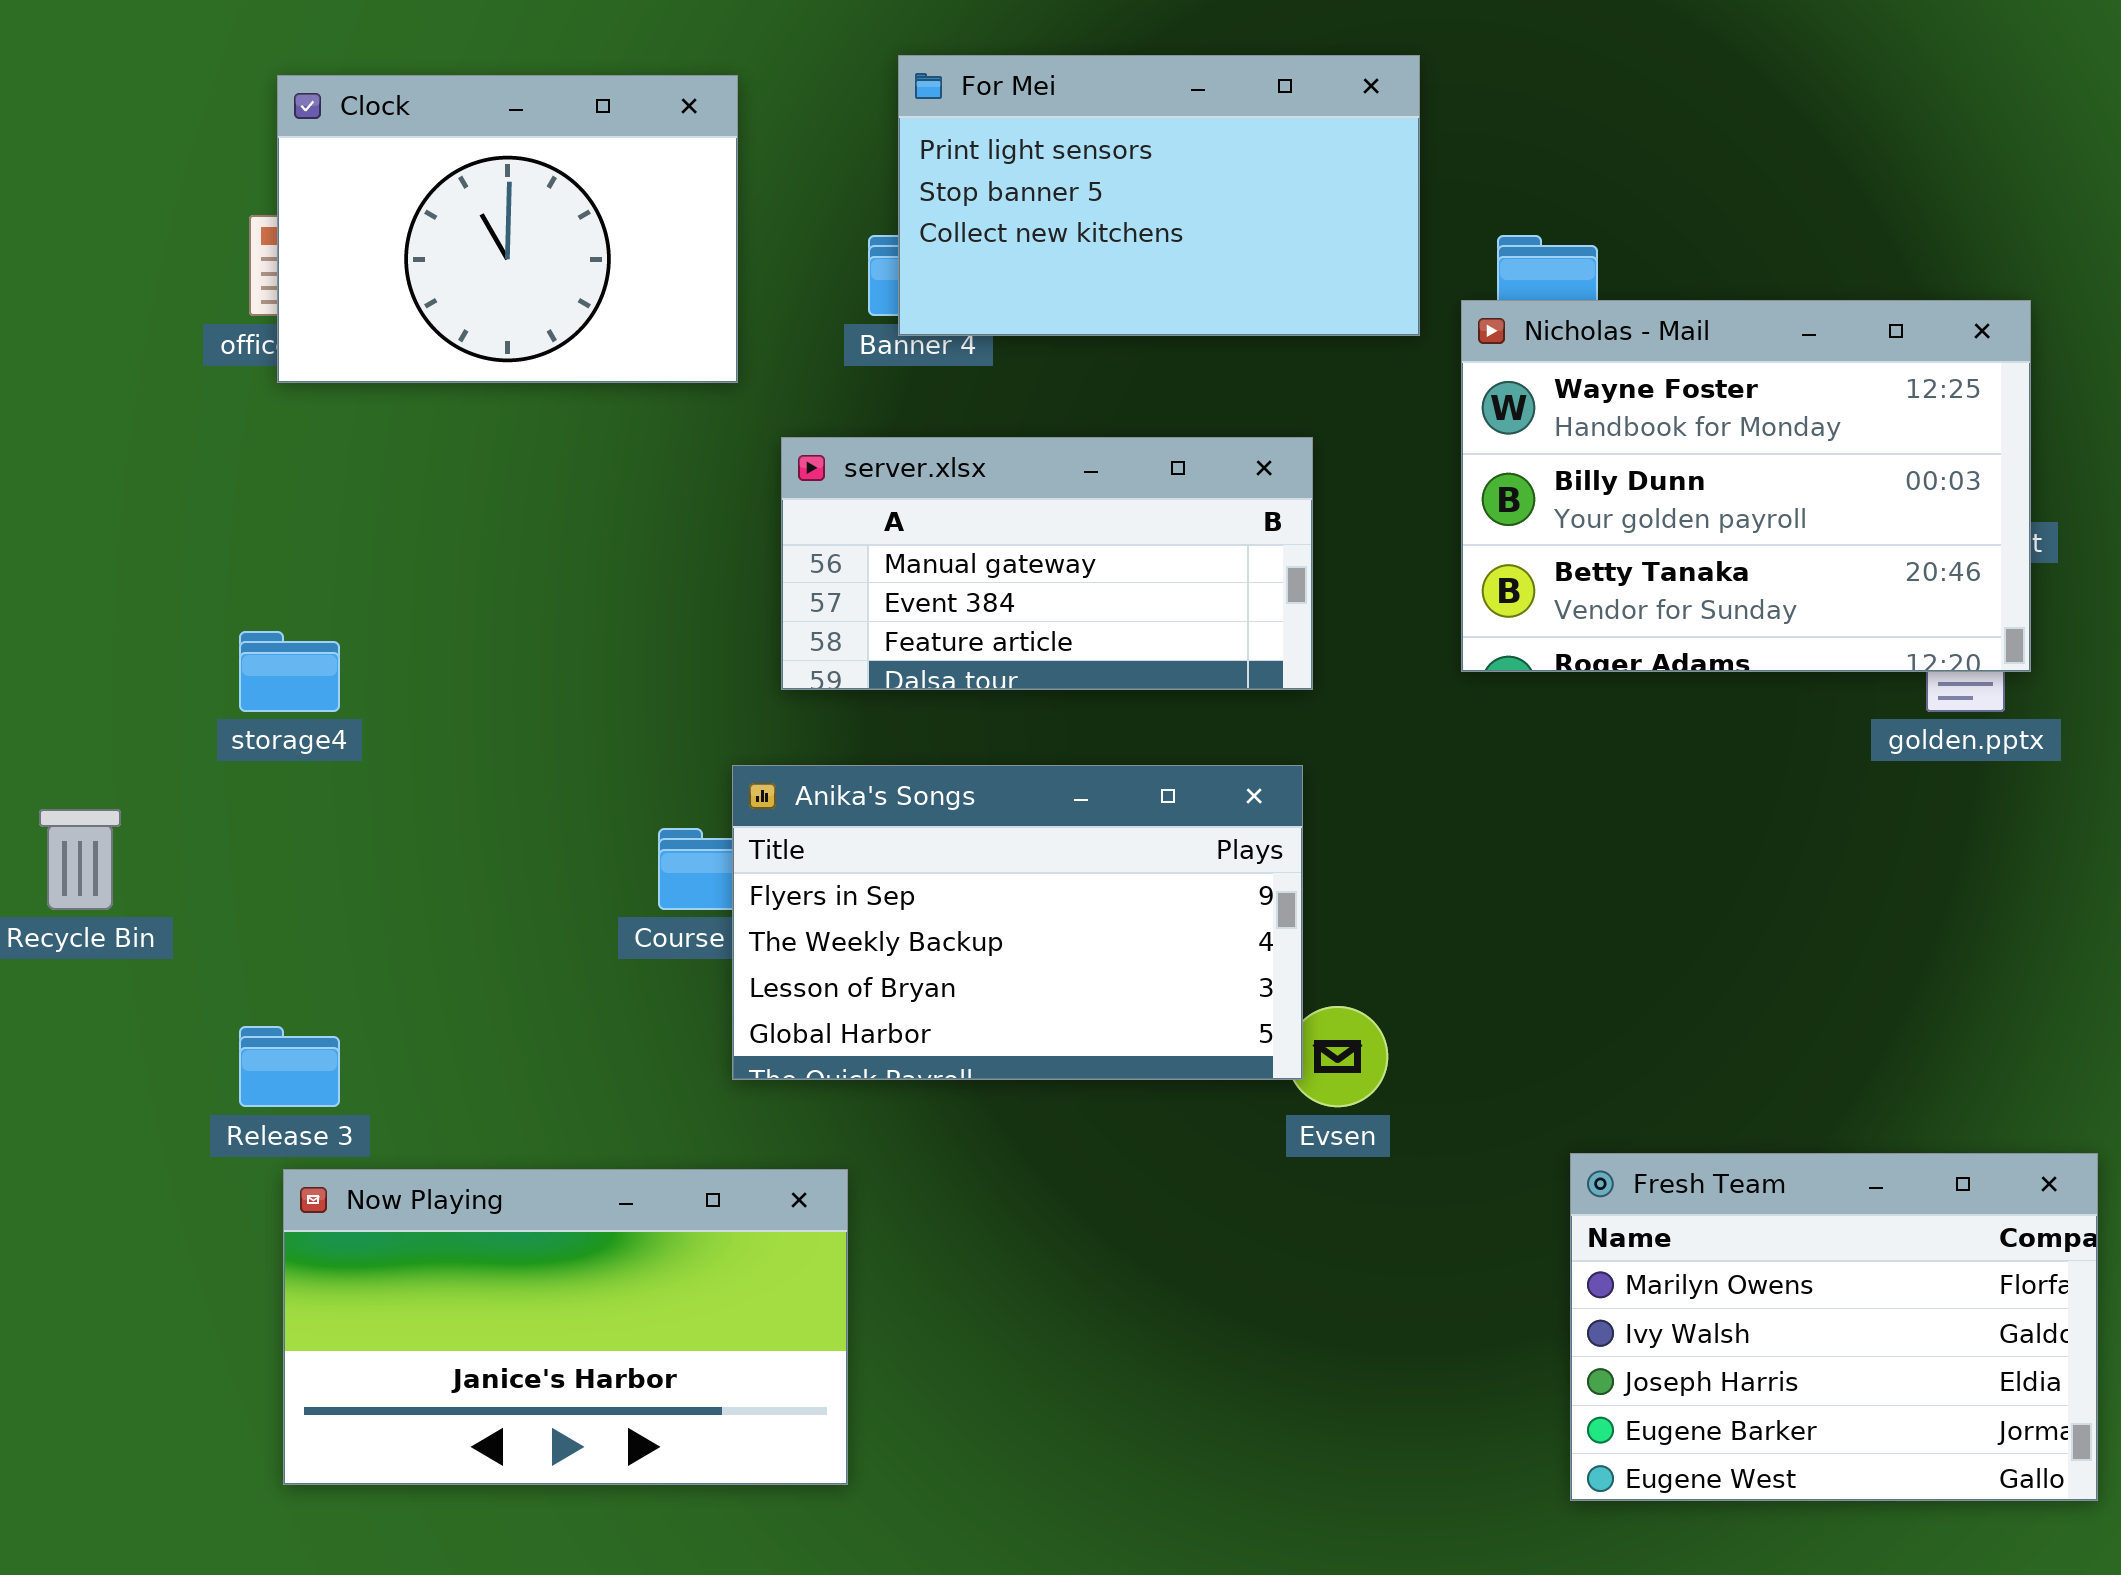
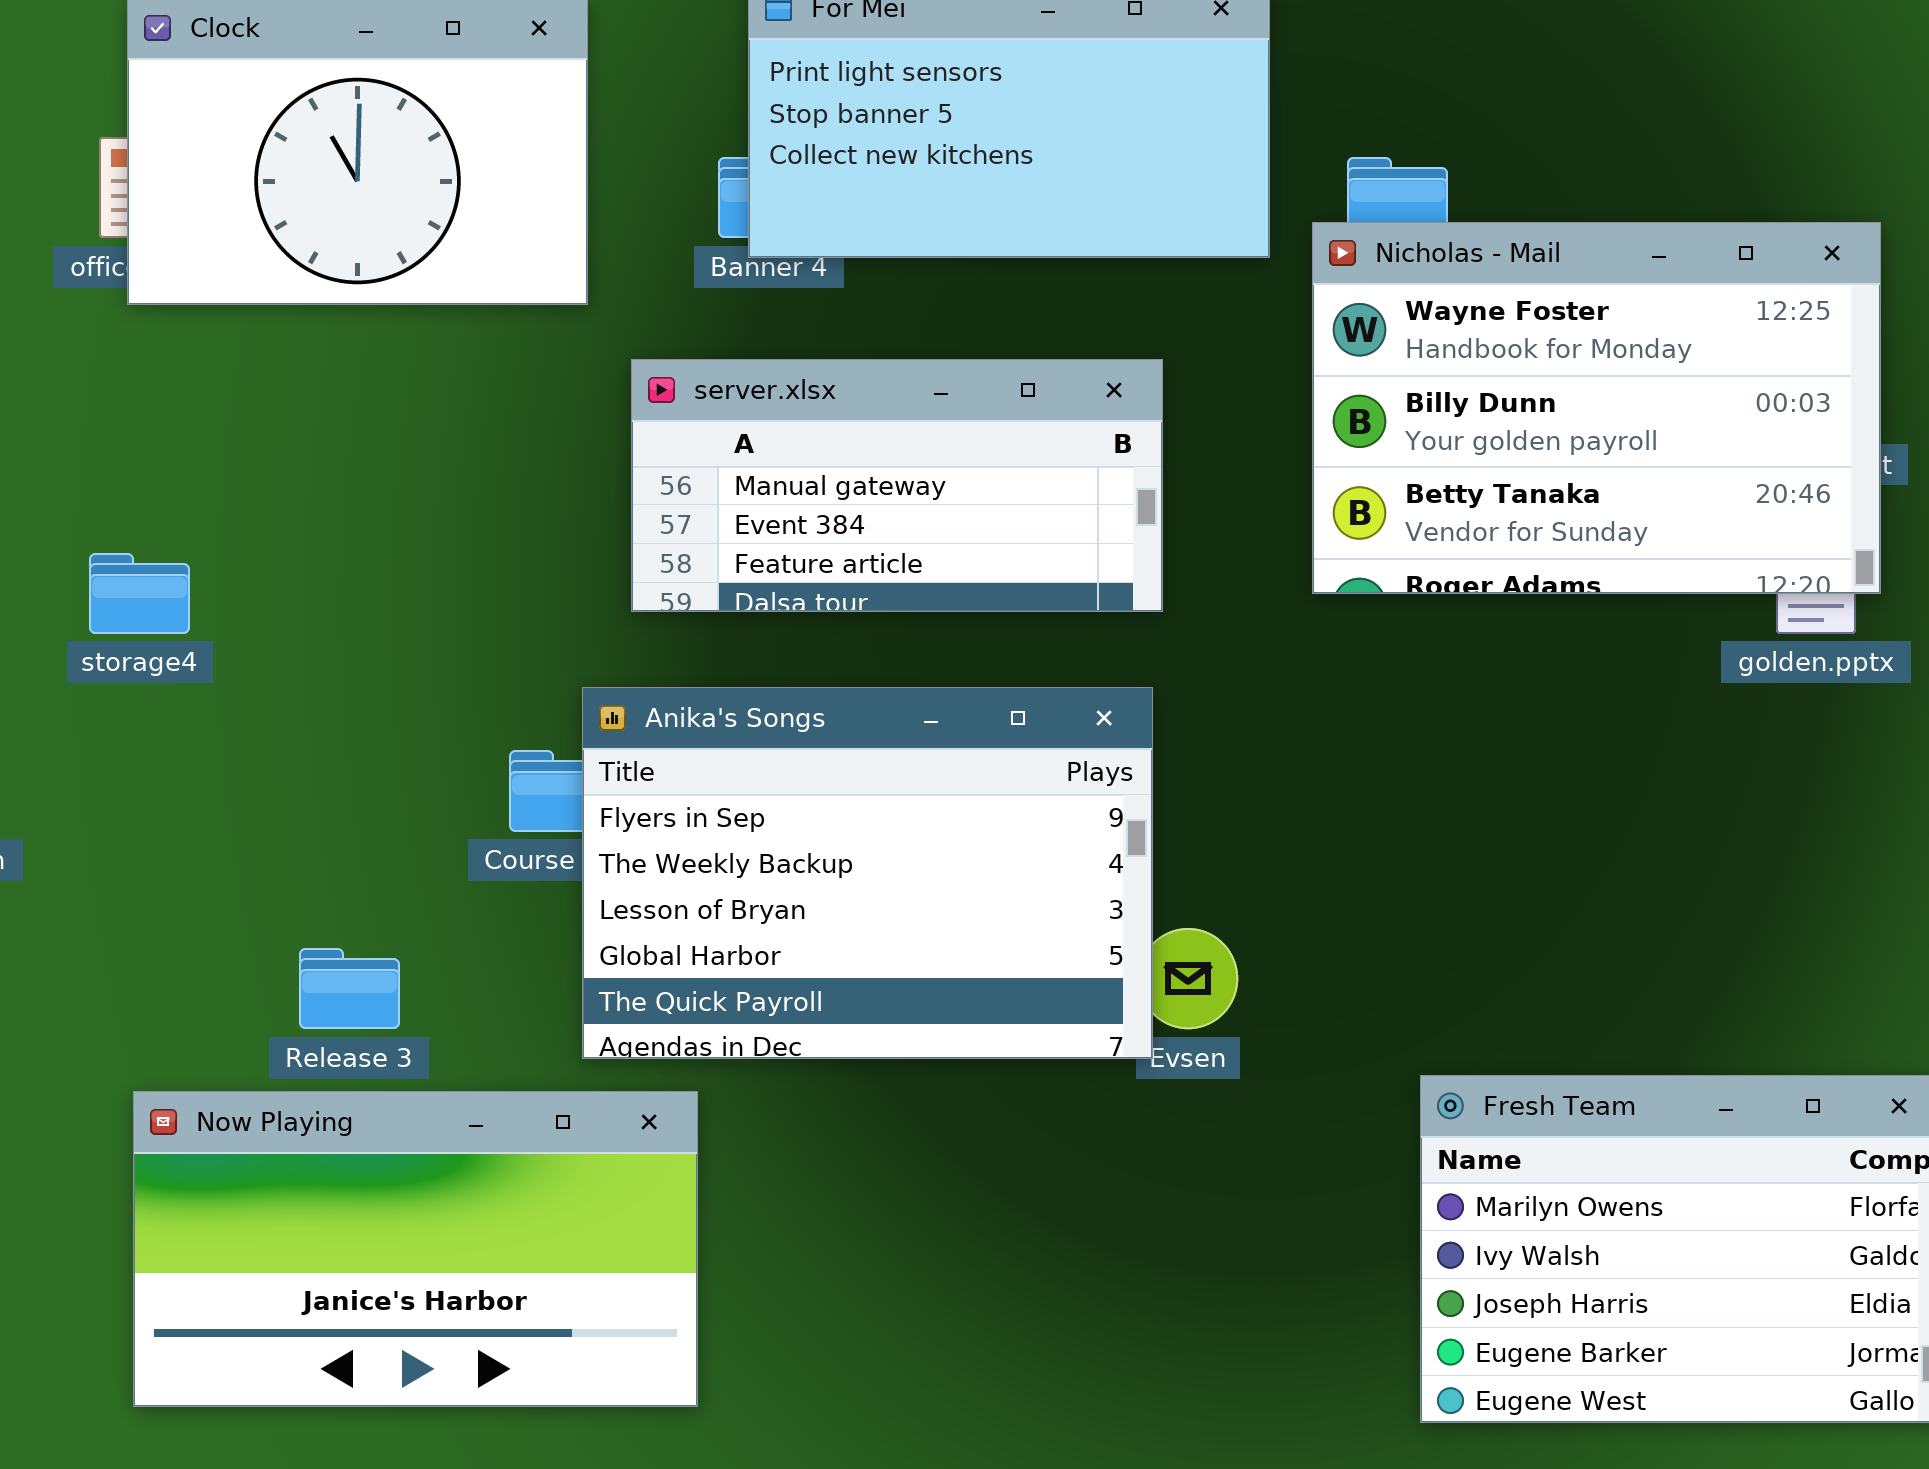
Anika's Songs: [732,765,1303,1080] -> [582,687,1153,1059], resized
Release 3: [239,1026,340,1107] -> [299,948,400,1029], moved

